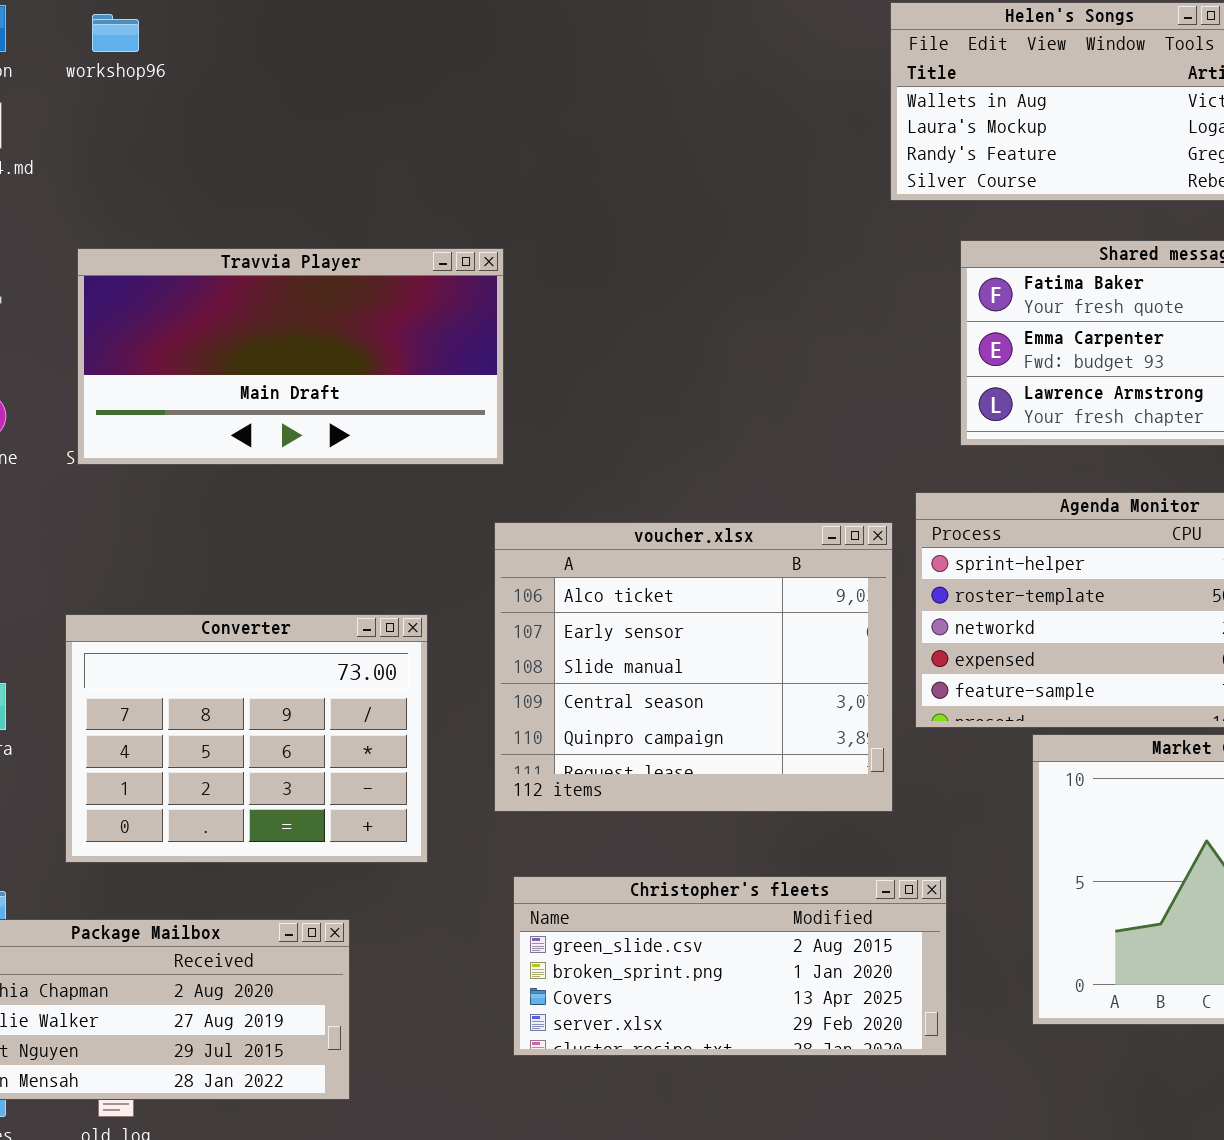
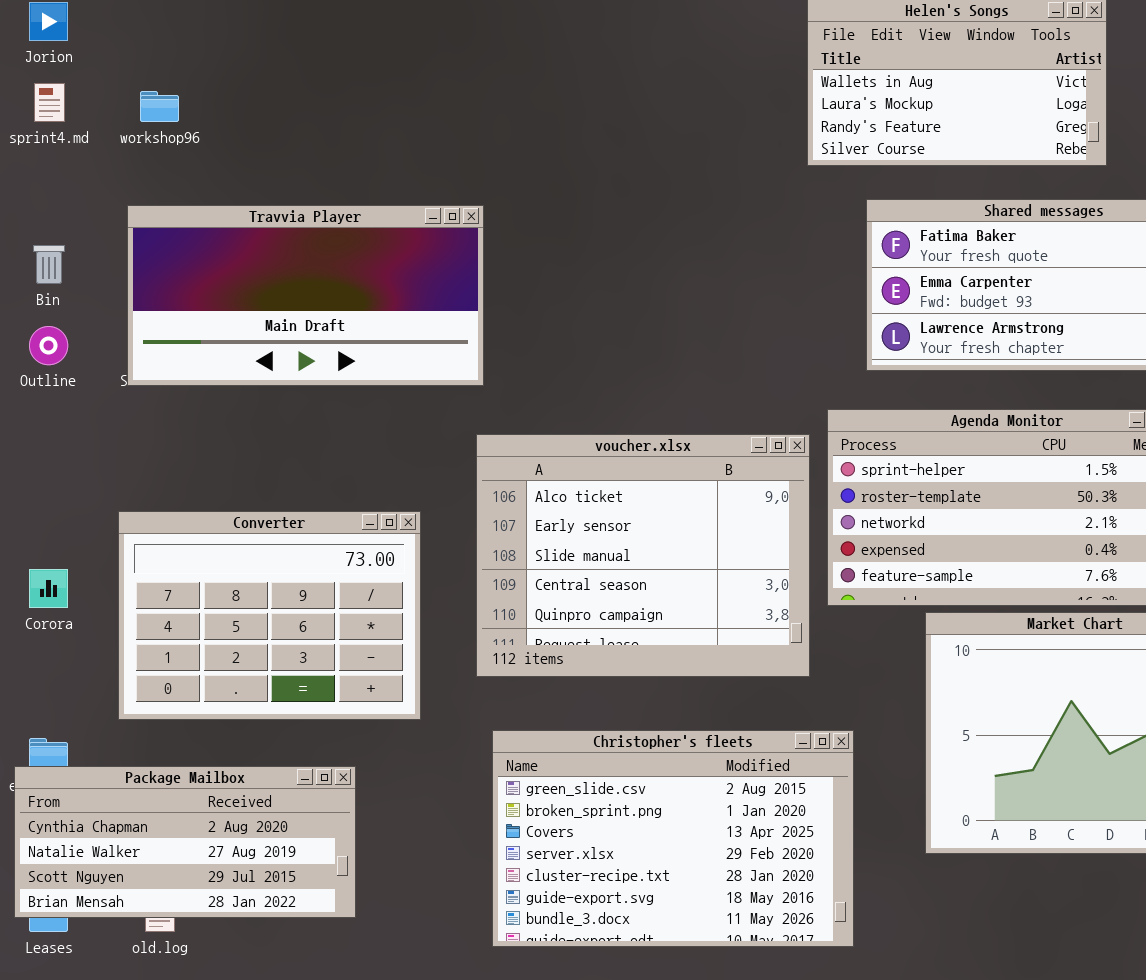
workshop96: [92,14,139,52] -> [140,91,179,122], moved
Christopher's fleets: [513,876,947,1056] -> [492,730,854,947], resized

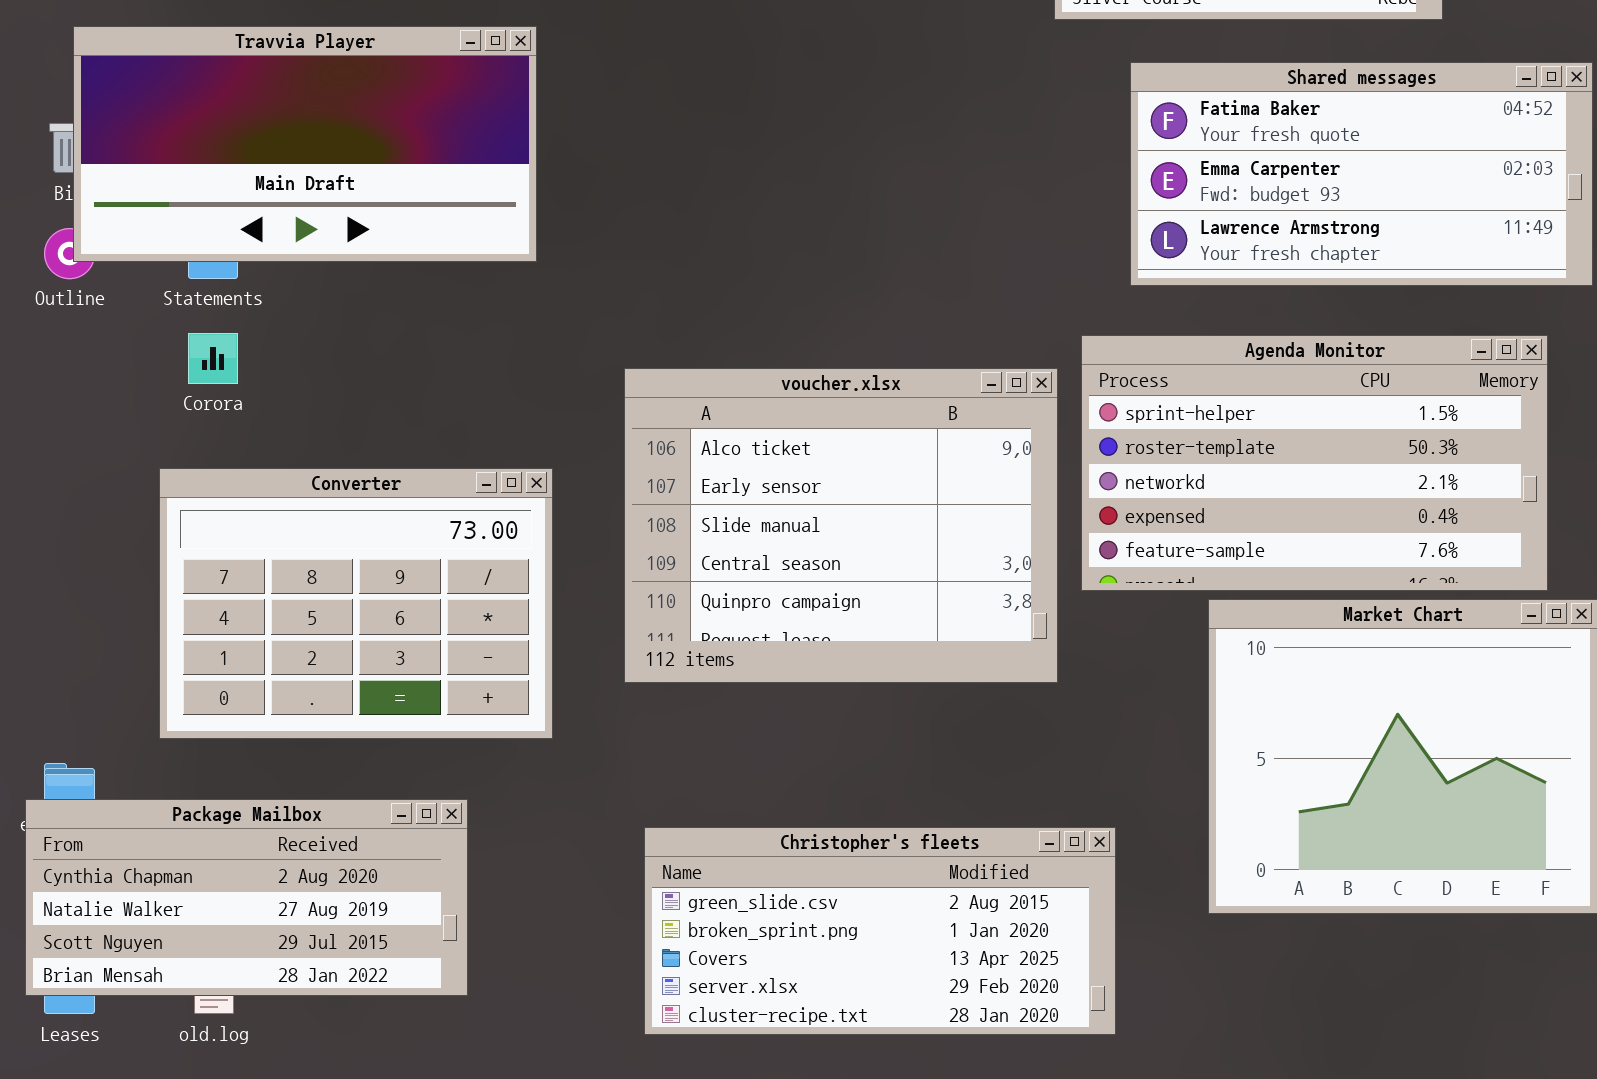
Travvia Player: [127,205,484,386] -> [73,26,537,262], moved
Corora: [29,569,68,608] -> [188,333,238,384], moved
Christopher's fleets: [492,730,854,947] -> [644,827,1116,1035], resized

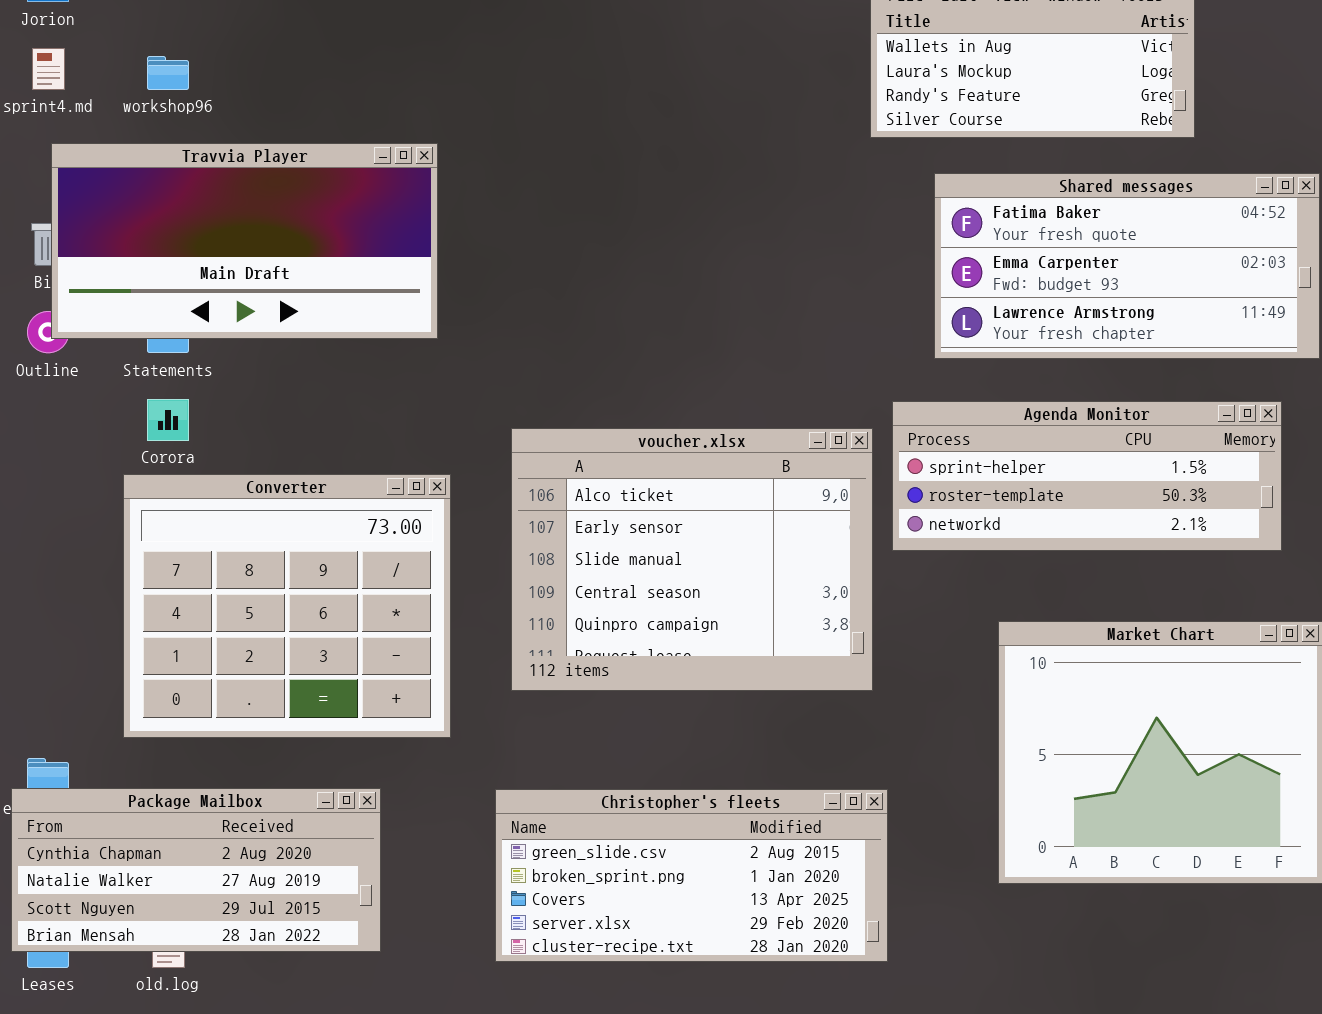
Agenda Monitor: [1081,335,1548,591] -> [892,401,1282,551], resized
Converter: [159,468,553,739] -> [123,474,451,738], resized
Christopher's fleets: [644,827,1116,1035] -> [495,789,888,962], moved

